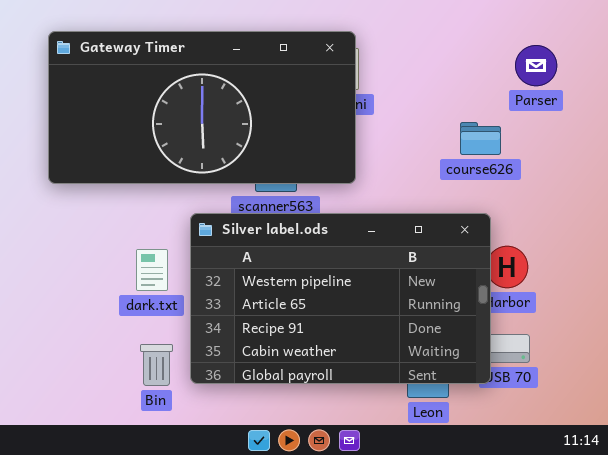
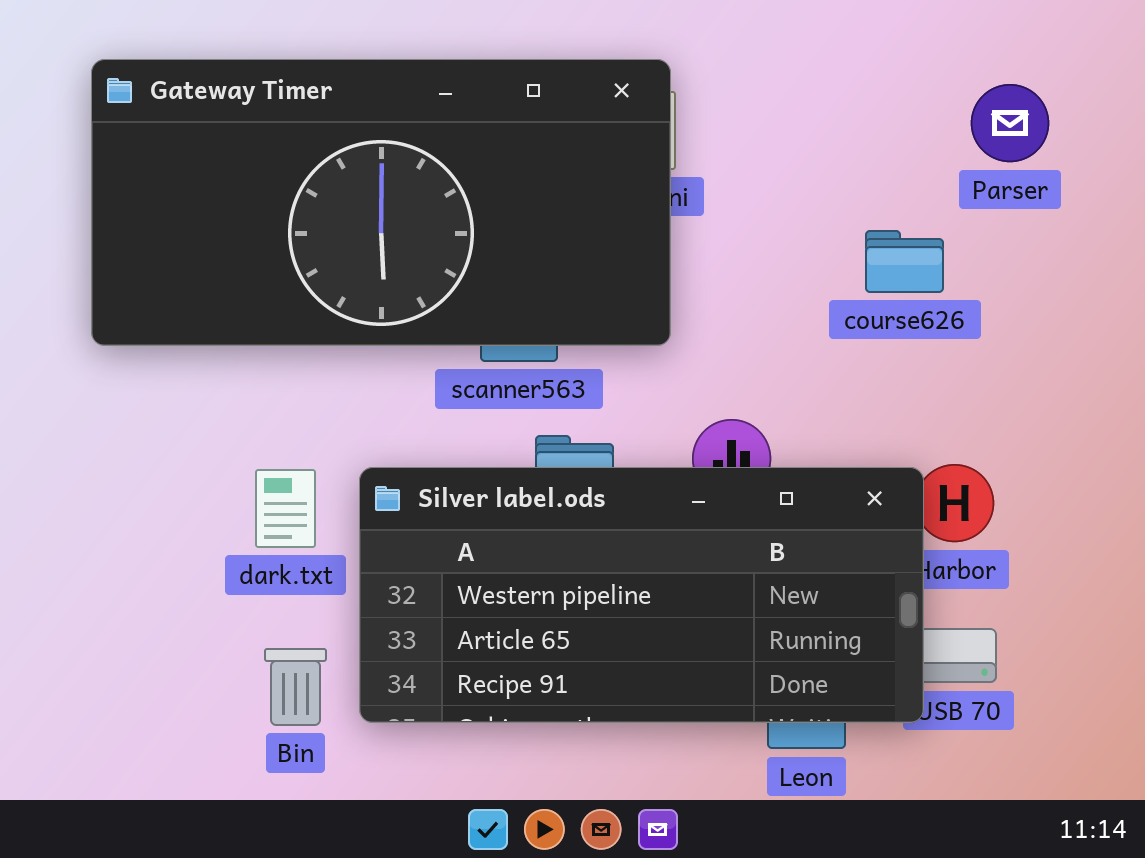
Silver label.ods: [190,213,491,384] -> [359,467,924,723], resized

